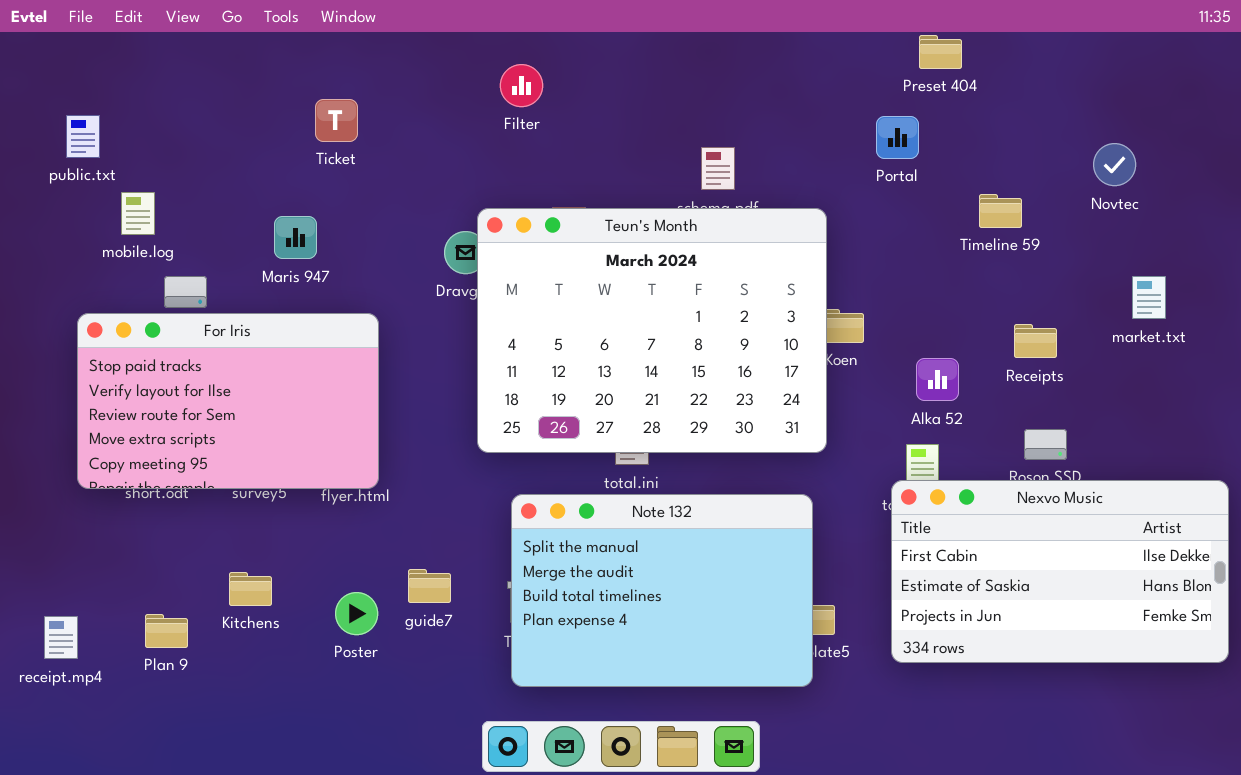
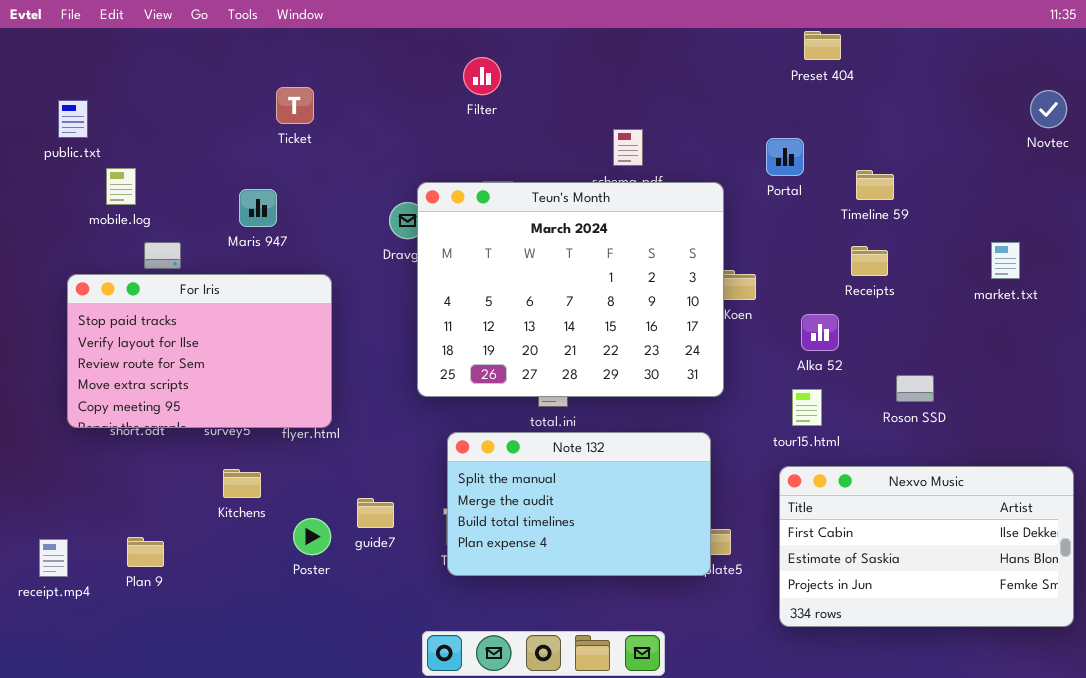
Filter: [500,64,543,107] -> [463,57,501,95], moved
Portal: [876,116,919,159] -> [766,138,804,176], moved
Novtec: [1093,143,1136,186] -> [1030,90,1067,128], moved
Receipts: [1014,324,1057,358] -> [851,246,888,276], moved
Nexvo Music: [891,480,1229,663] -> [779,466,1074,627], moved
Note 132: [511,494,813,687] -> [447,432,711,576], resized
Kitchens: [229,572,272,606] -> [223,469,261,498], moved

